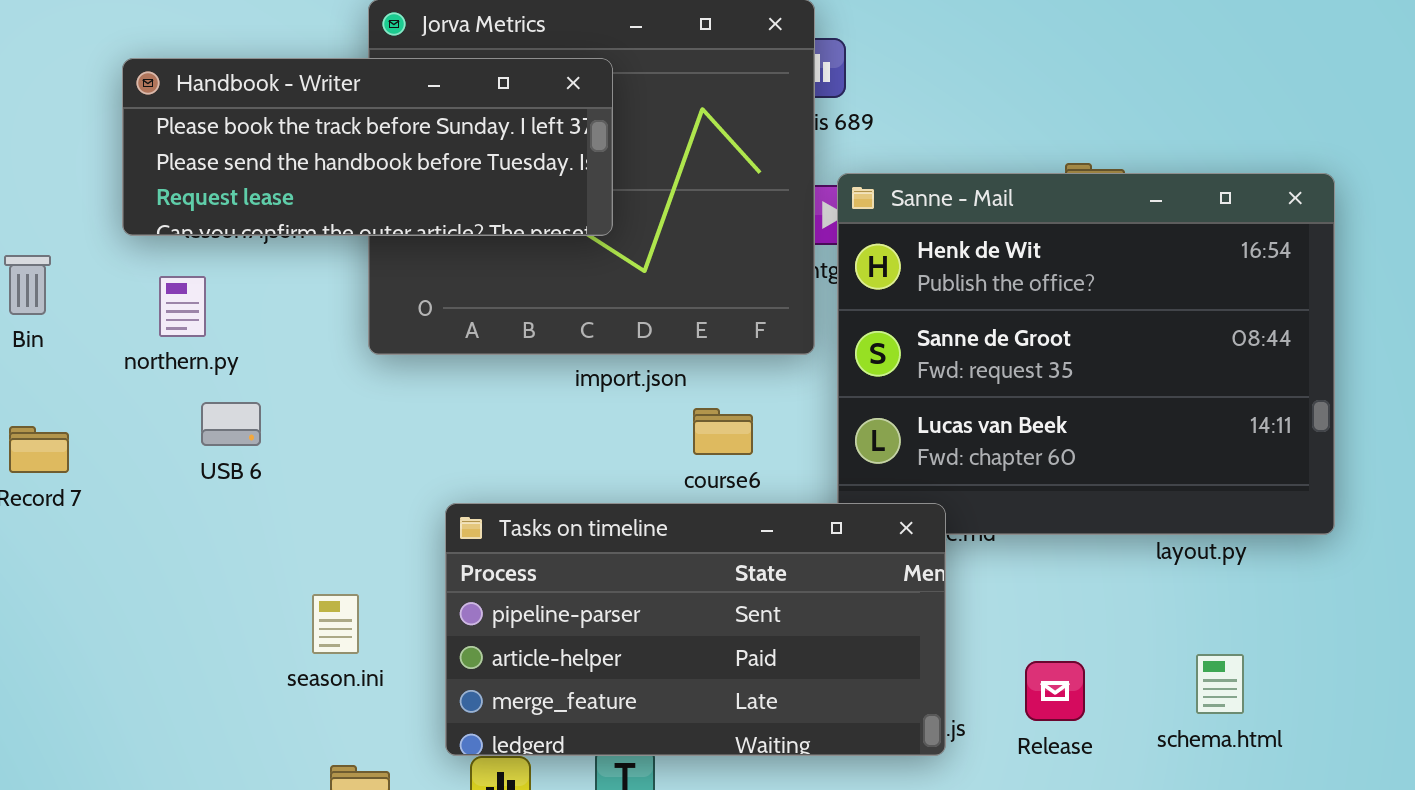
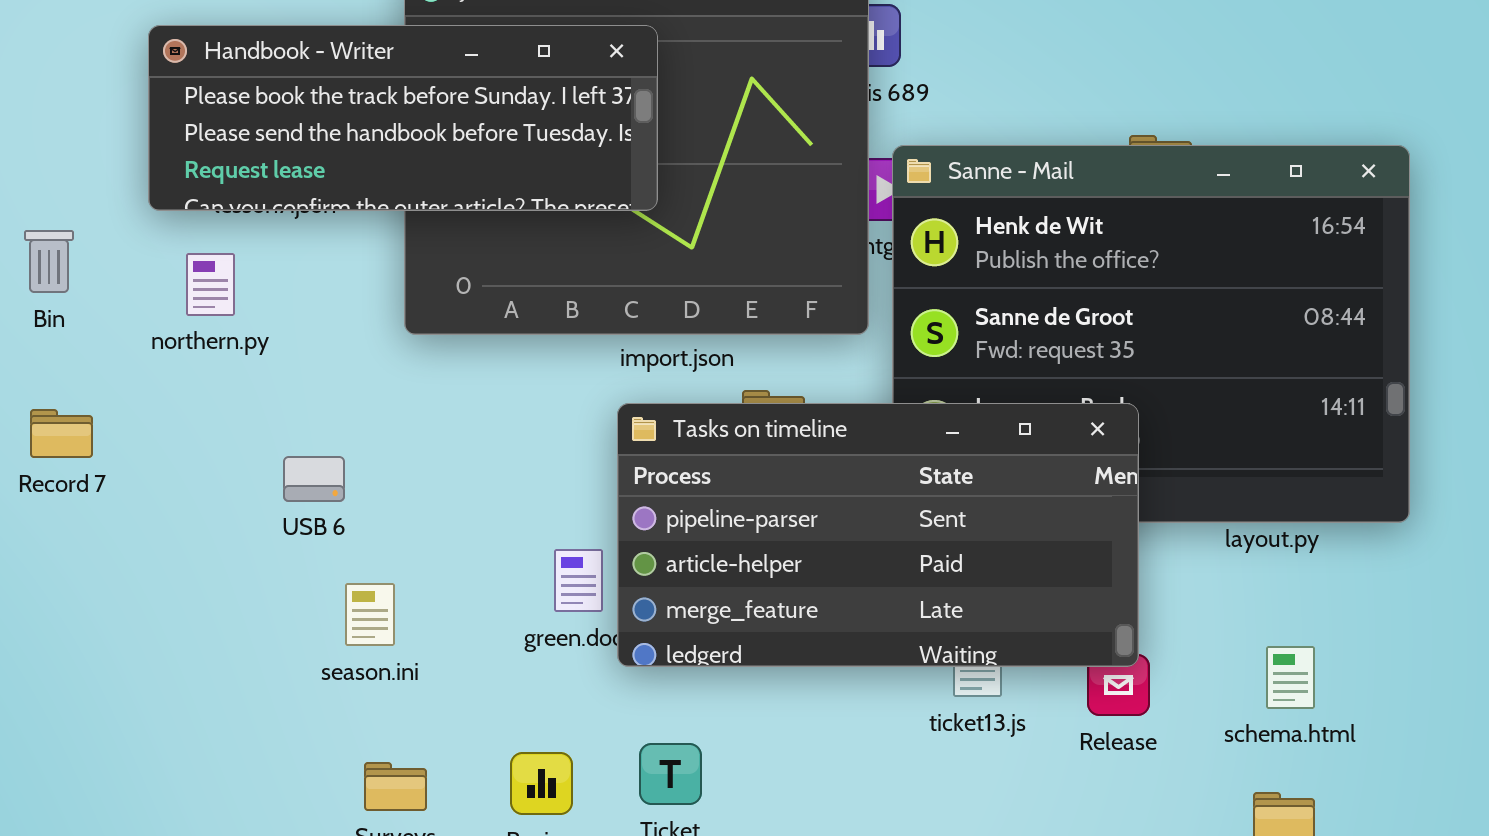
USB 6: [201,402,261,446] -> [283,456,345,502], moved
Tasks on timeline: [445,503,946,756] -> [617,403,1139,667], moved

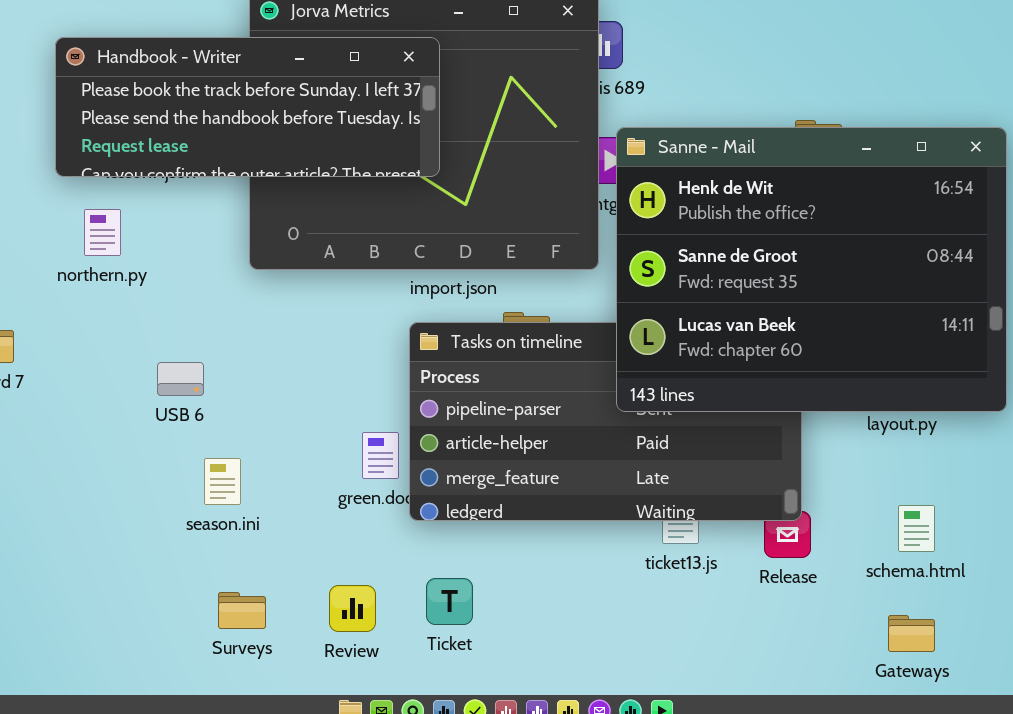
Sanne - Mail: [892,145,1410,523] -> [616,127,1007,412], raised

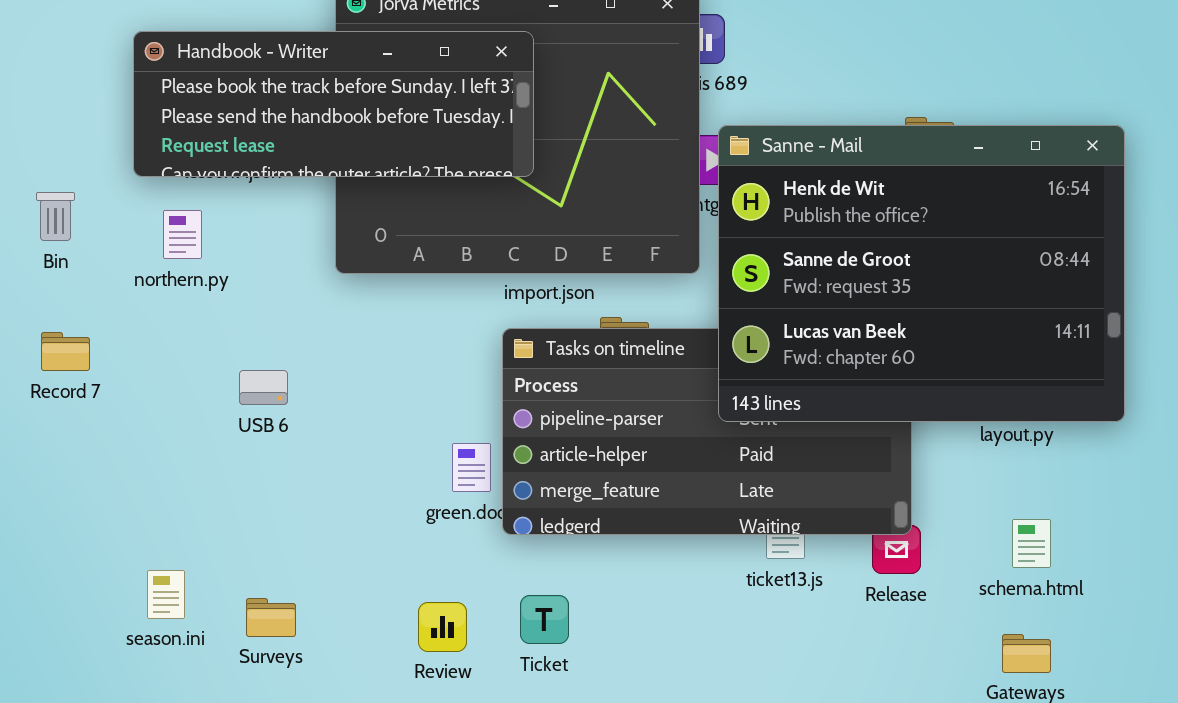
season.ini: [204,458,241,505] -> [147,570,185,619], moved
Surveys: [218,592,266,629] -> [246,598,296,637], moved

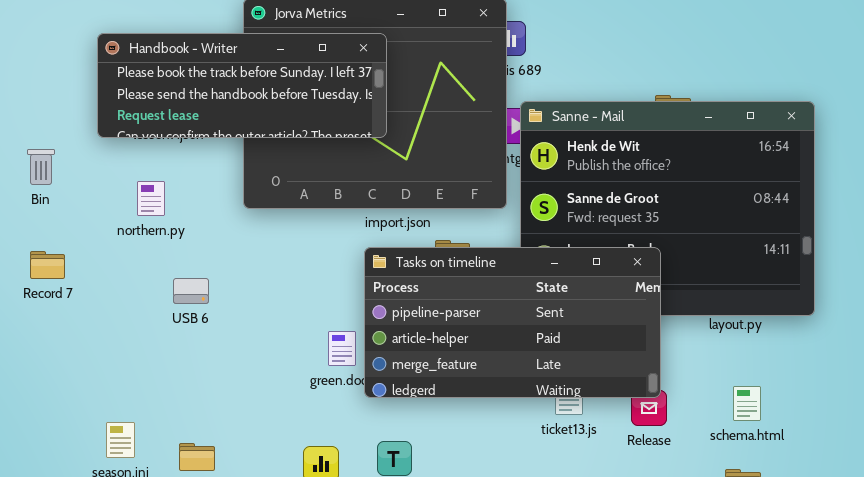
northern.py: [163,210,202,259] -> [137,181,165,216], moved
Tasks on timeline: [502,328,912,535] -> [364,247,661,398], raised

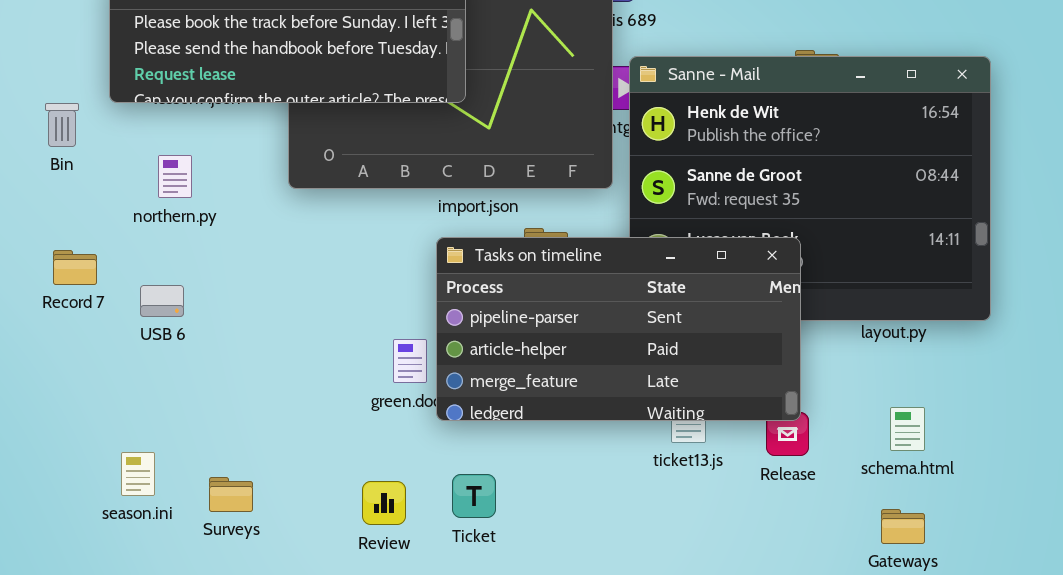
Bin: [27,149,55,185] -> [45,103,79,147], moved
Record 7: [30,251,65,279] -> [53,250,97,285], moved
USB 6: [173,278,209,304] -> [140,285,184,317], moved

